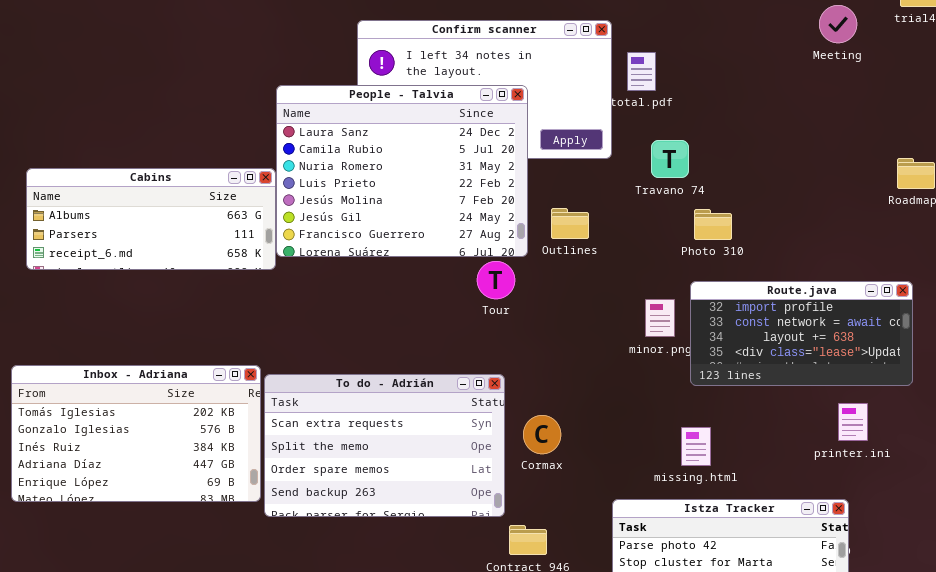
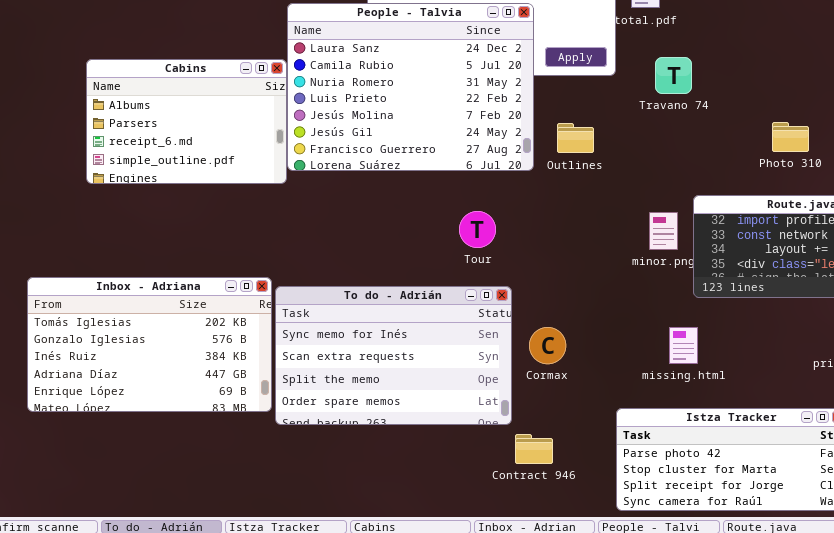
Cabins: [26,168,276,270] -> [86,59,287,184], resized
Photo 310: [694,209,732,240] -> [772,122,809,152], moved
Tour: [477,261,515,299] -> [459,211,496,248], moved
To do - Adrián: [264,374,505,517] -> [275,286,512,425], scrolled up 1 row
missing.html: [681,427,711,466] -> [669,327,698,364], moved

